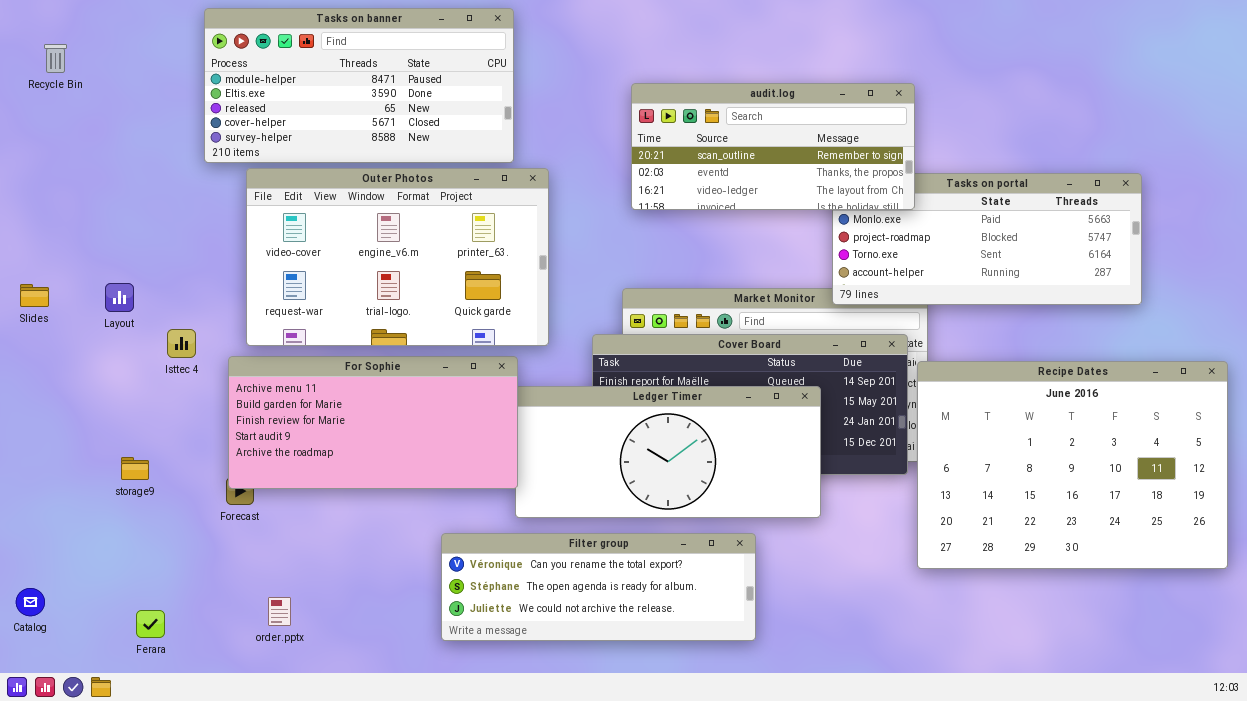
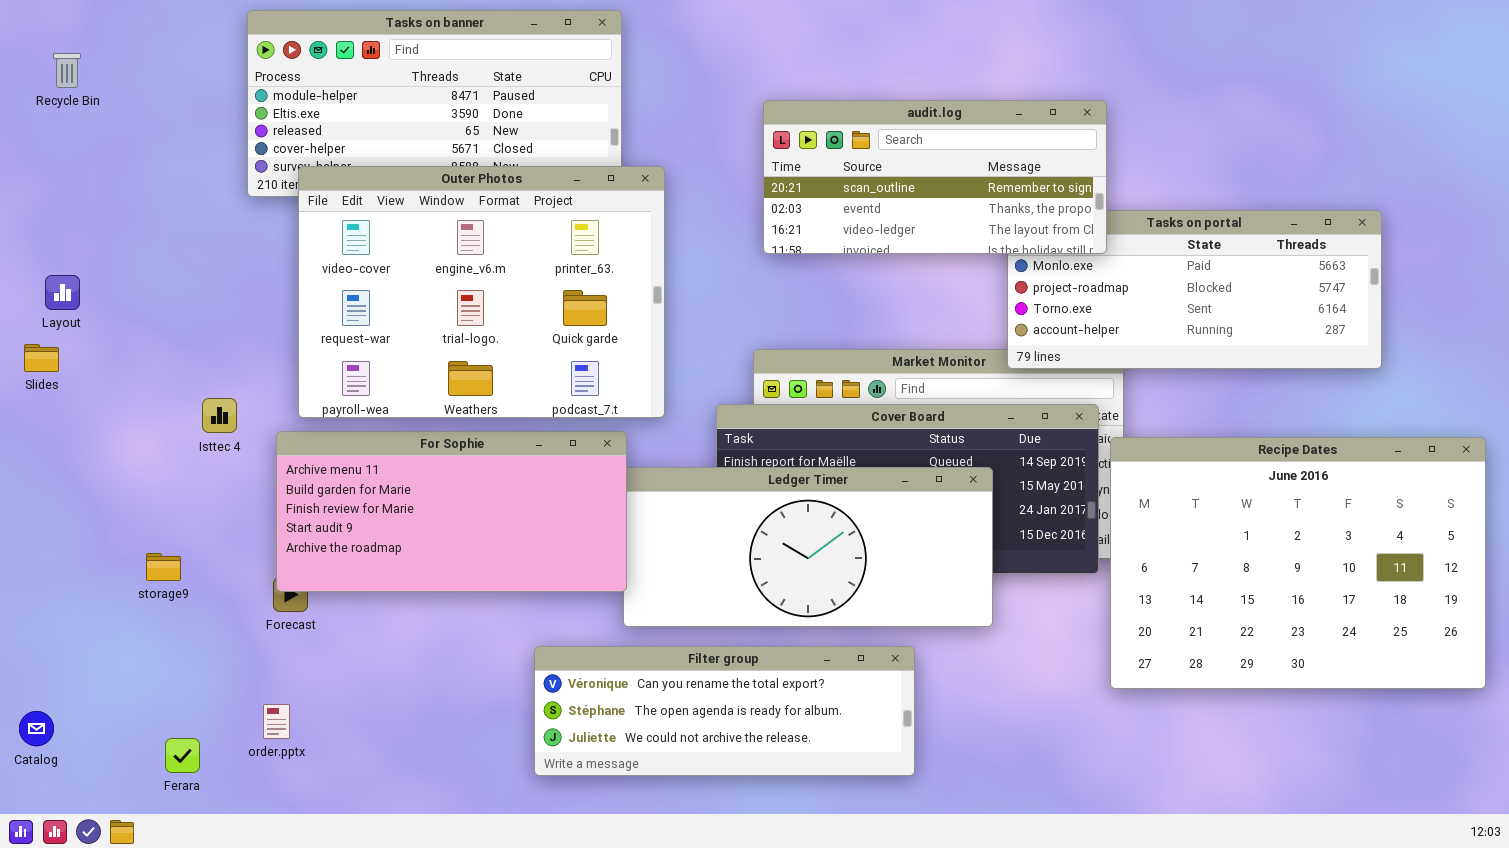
Outer Photos: [246,168,549,346] -> [298,166,665,418], resized
Layout: [105,283,134,312] -> [45,275,80,310], moved
order.pptx: [268,597,291,626] -> [263,704,290,739], moved

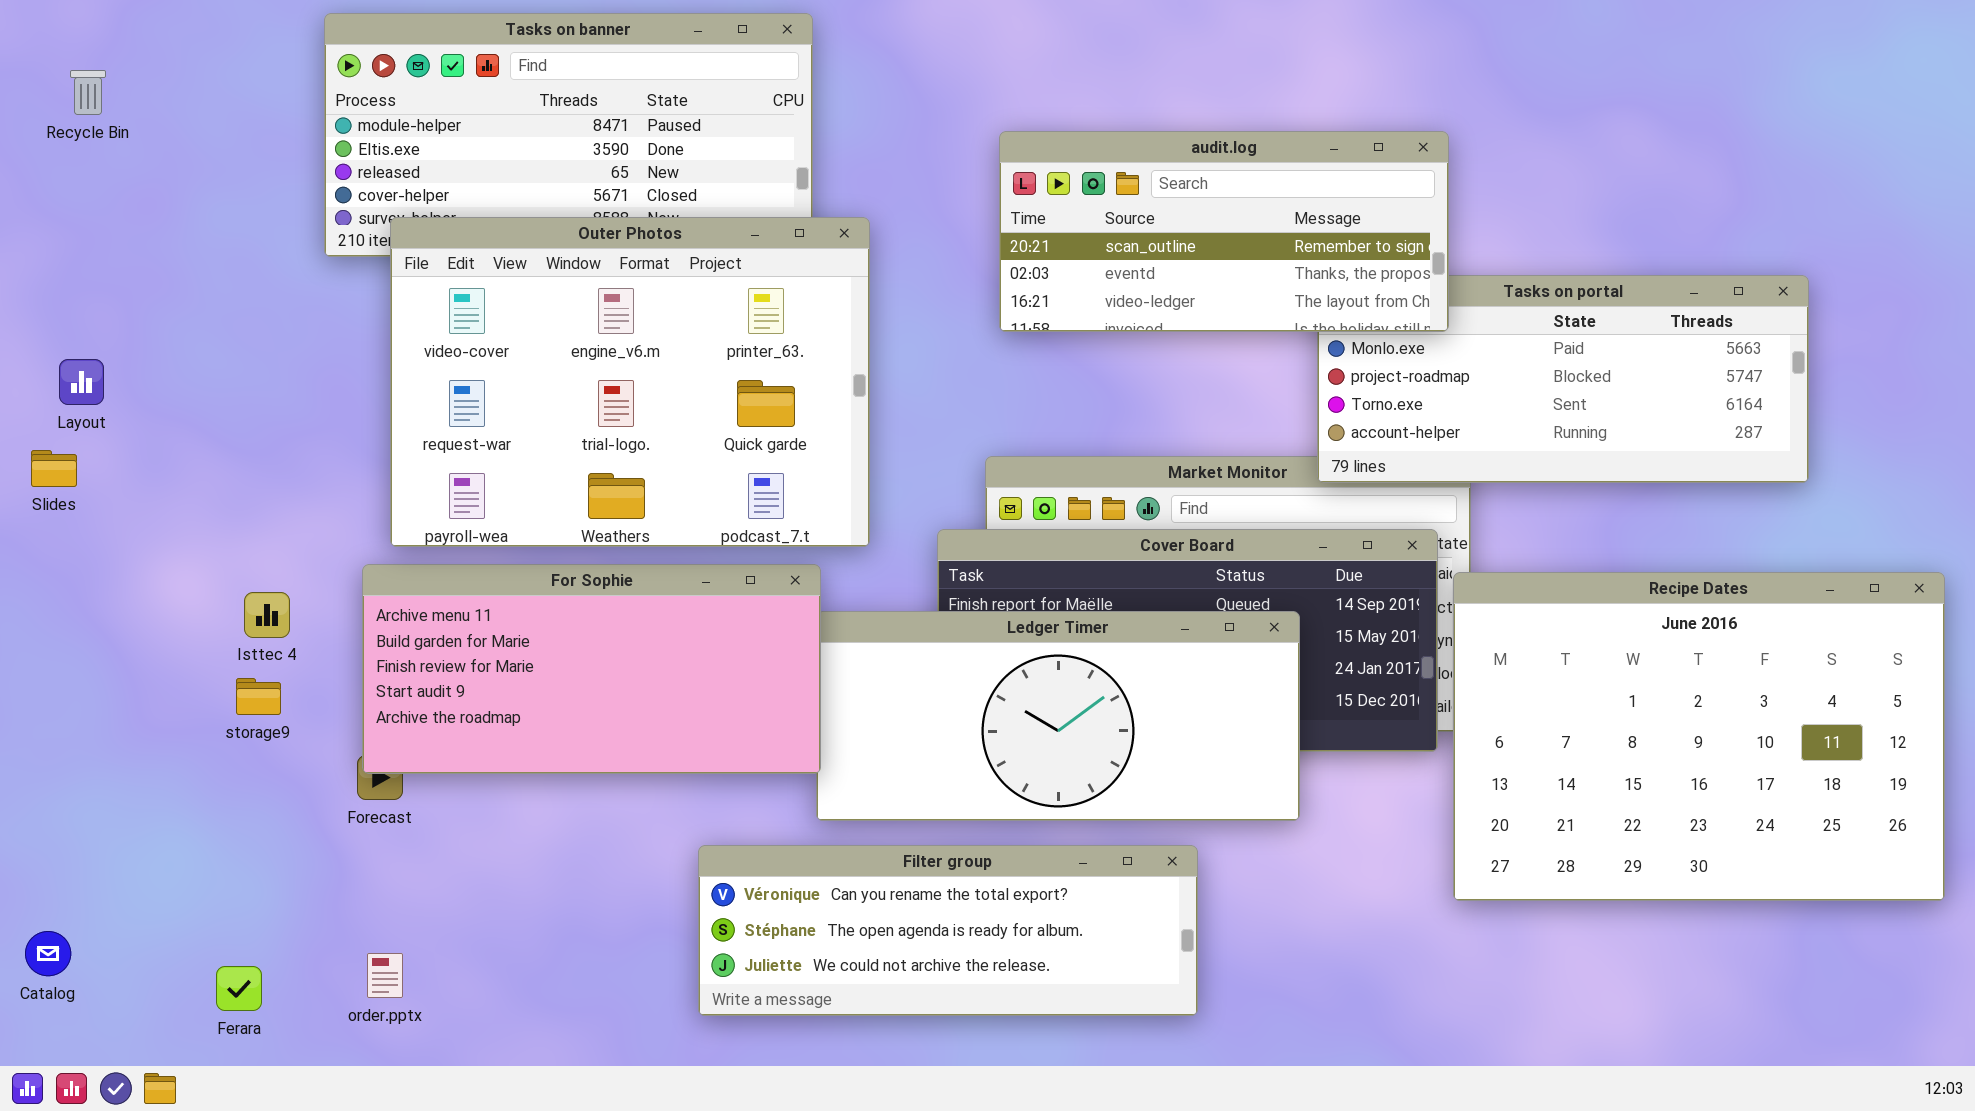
Isttec 4: [202,398,237,433] -> [244,592,290,638], moved
storage9: [146,553,181,581] -> [236,678,281,715], moved
order.pptx: [263,704,290,739] -> [367,953,403,998], moved

